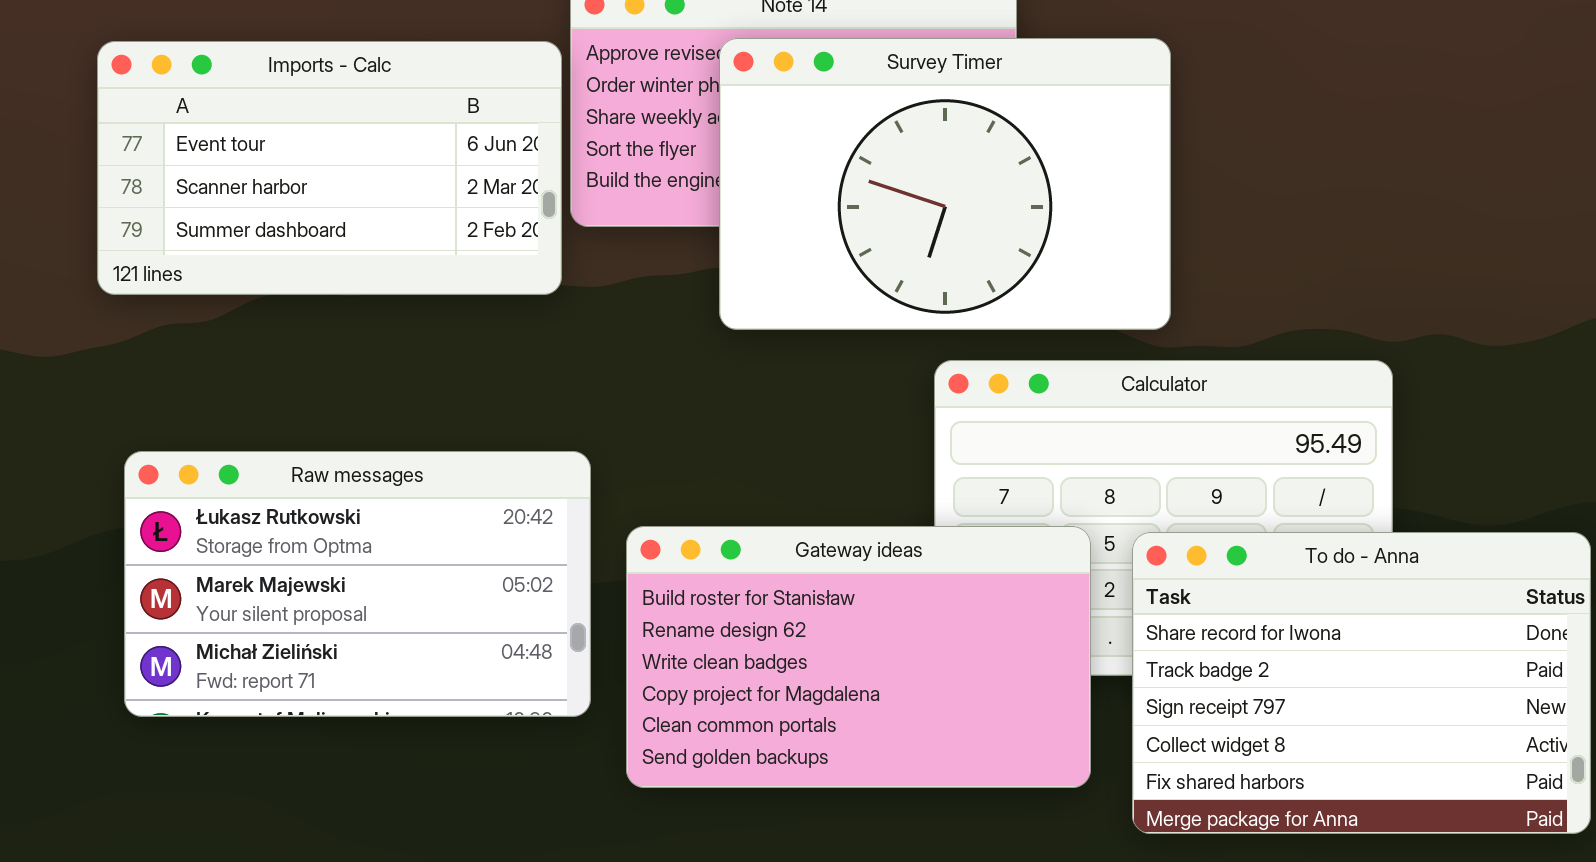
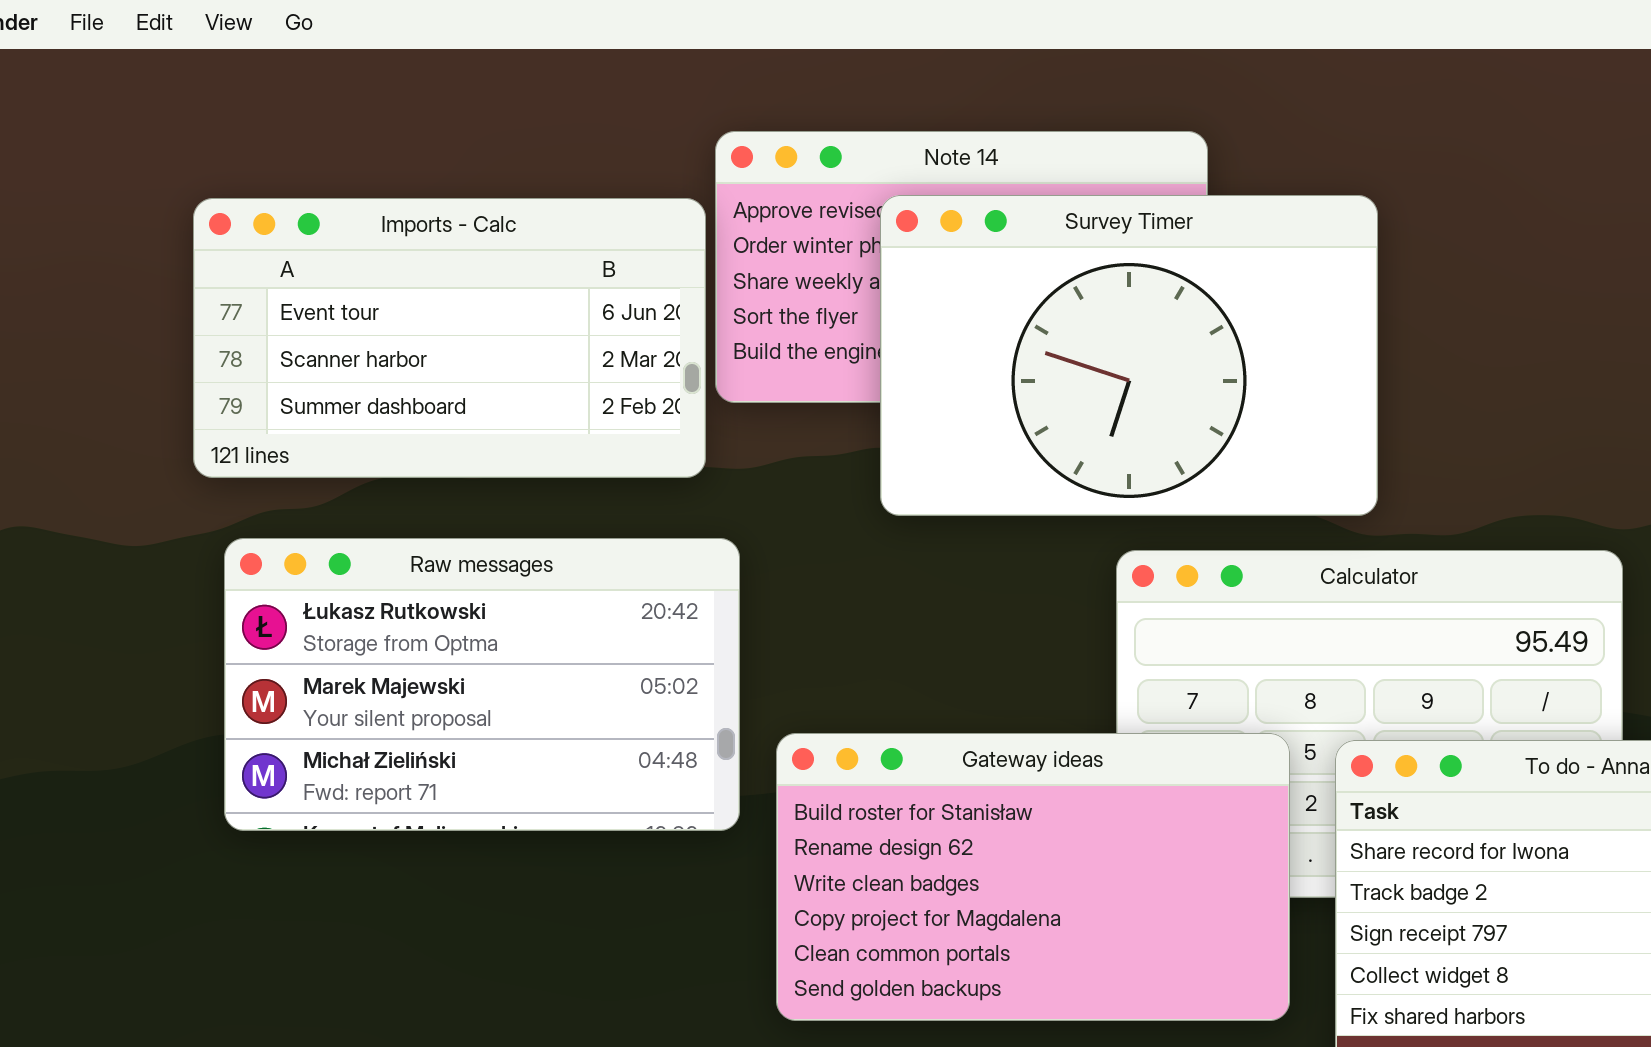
Raw messages: [124,451,591,717] -> [224,538,740,831], moved

